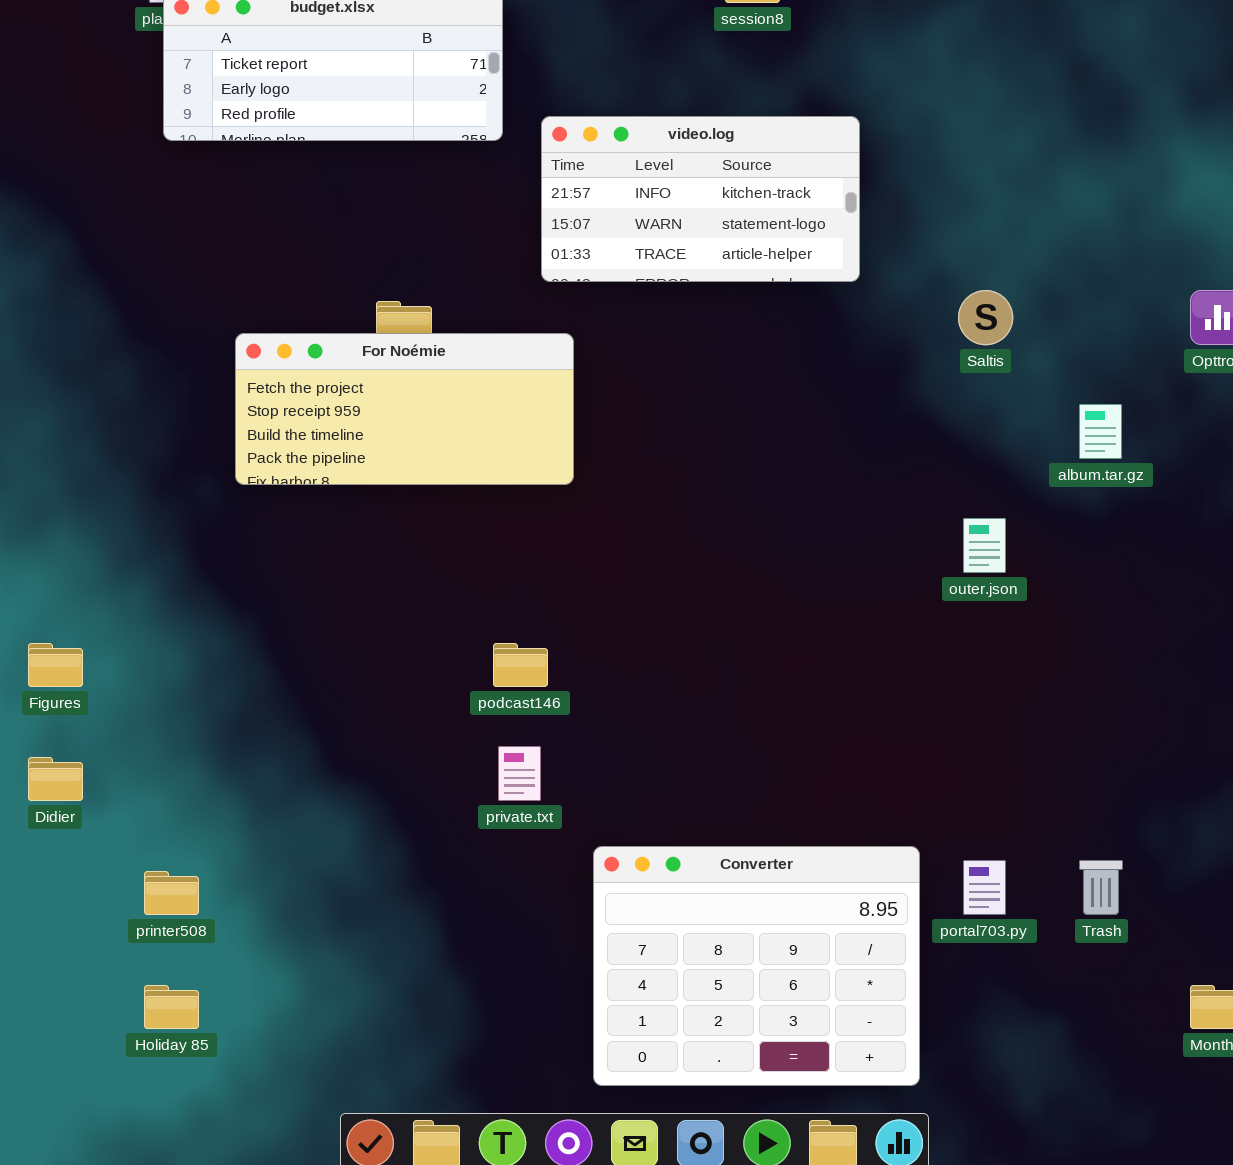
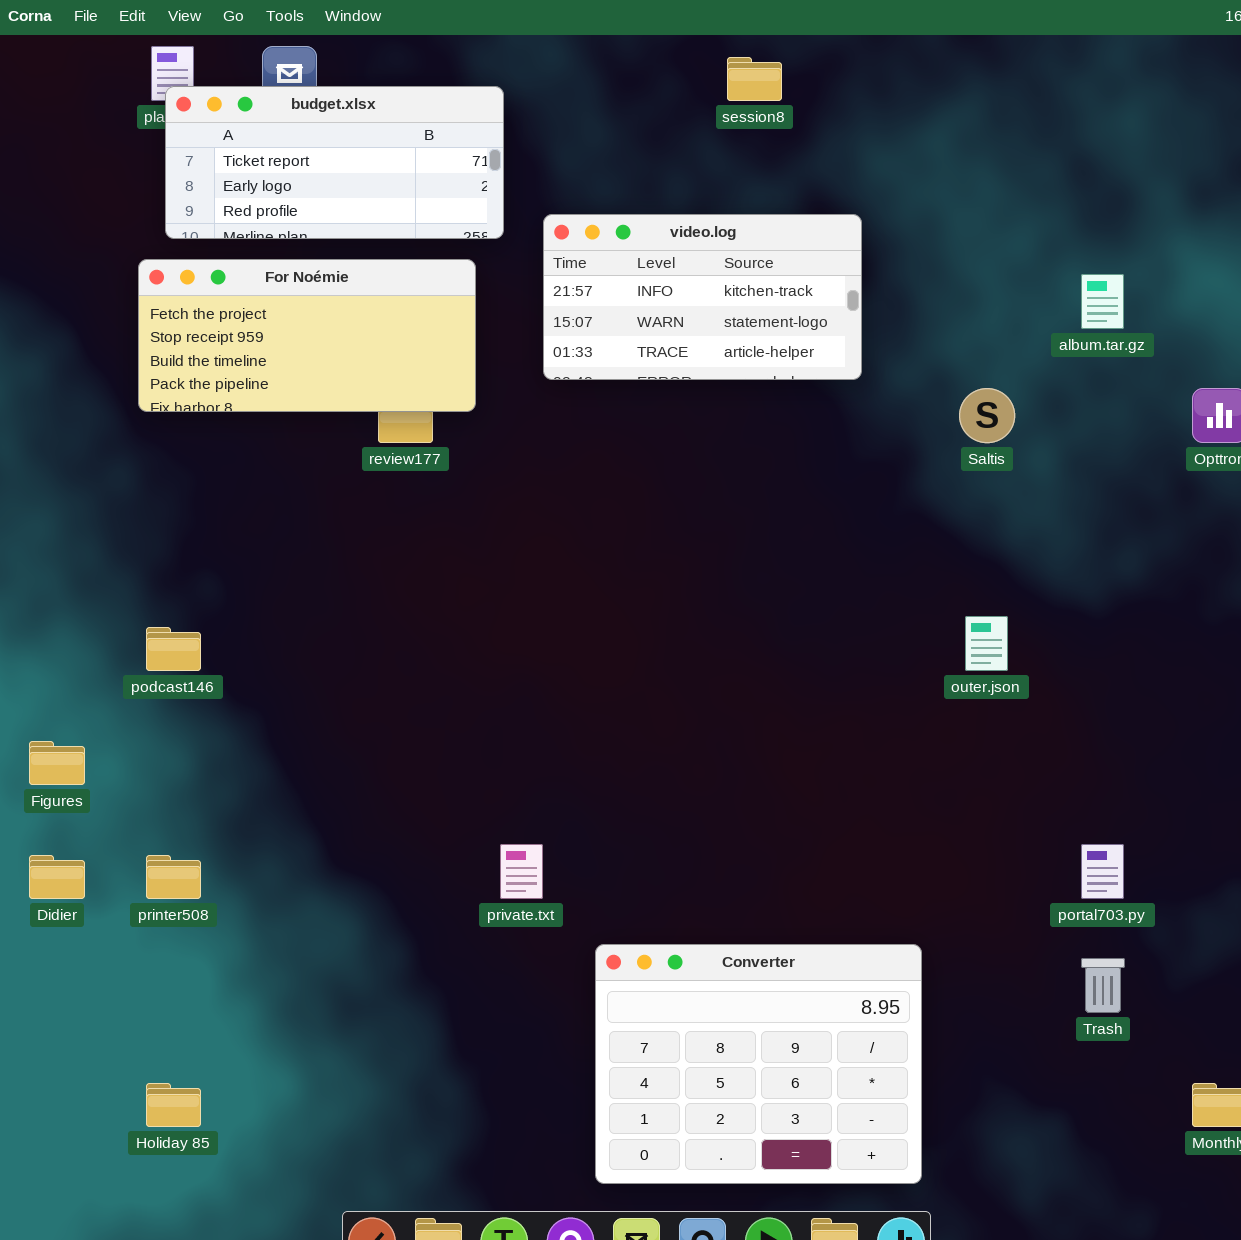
For Noémie: [235,333,574,485] -> [138,259,476,412], moved
album.tar.gz: [1079,404,1122,459] -> [1081,274,1124,329], moved
podcast146: [493,643,548,687] -> [146,627,201,671], moved
portal703.py: [963,860,1006,915] -> [1081,844,1124,899], moved
printer508: [144,871,199,915] -> [146,855,201,899], moved

